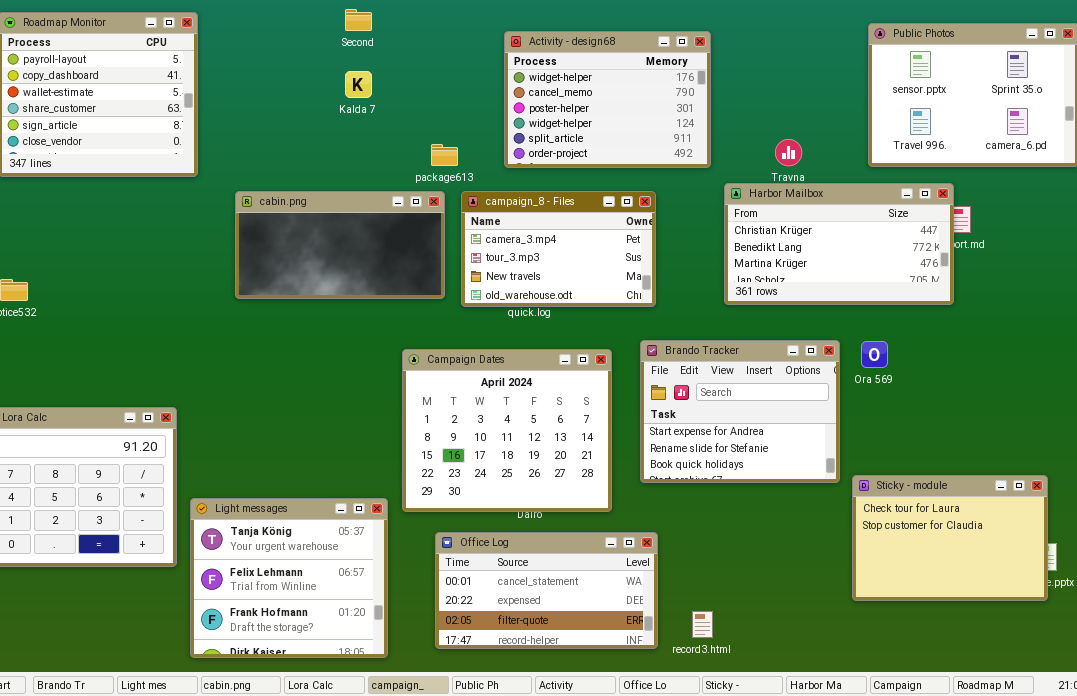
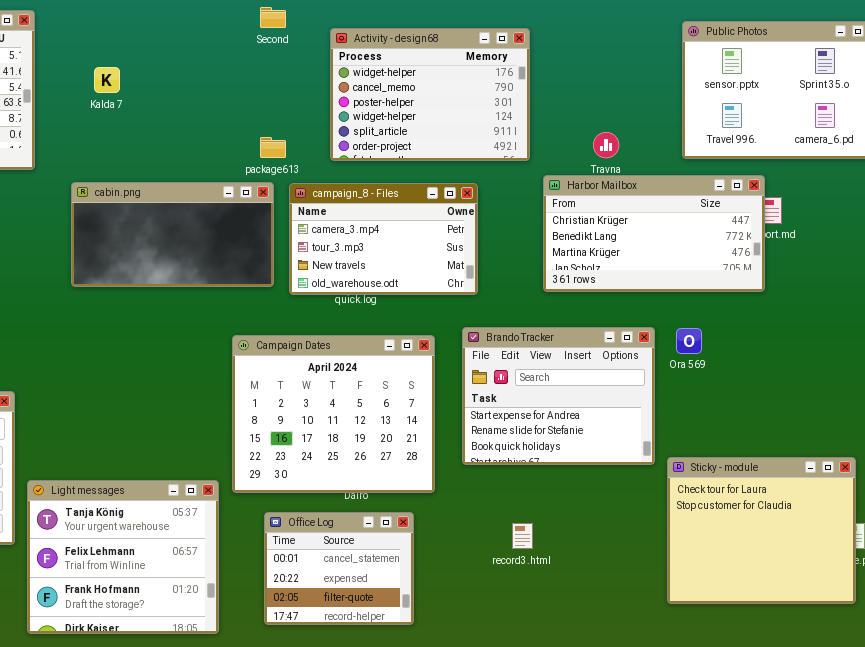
Second: [345,9,372,31] -> [260,7,286,28], moved
Kalda 7: [345,71,372,98] -> [94,67,120,93], moved
Sticky - module: [852,475,1048,601] -> [667,457,856,604], resized
Office Log: [435,532,658,649] -> [264,512,414,625], resized
record3.html: [692,611,713,638] -> [512,523,533,549], moved

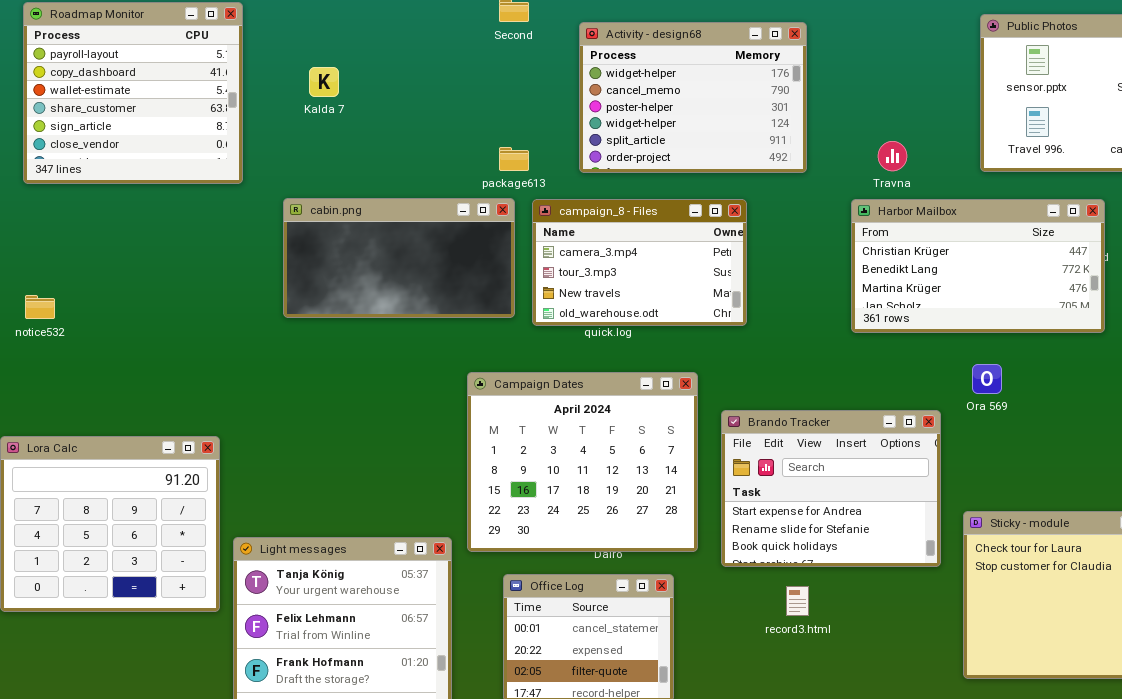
Harbor Mailbox: [543,175,765,292] -> [851,199,1105,333], moved
Brando Tracker: [462,327,655,465] -> [721,410,941,567], moved

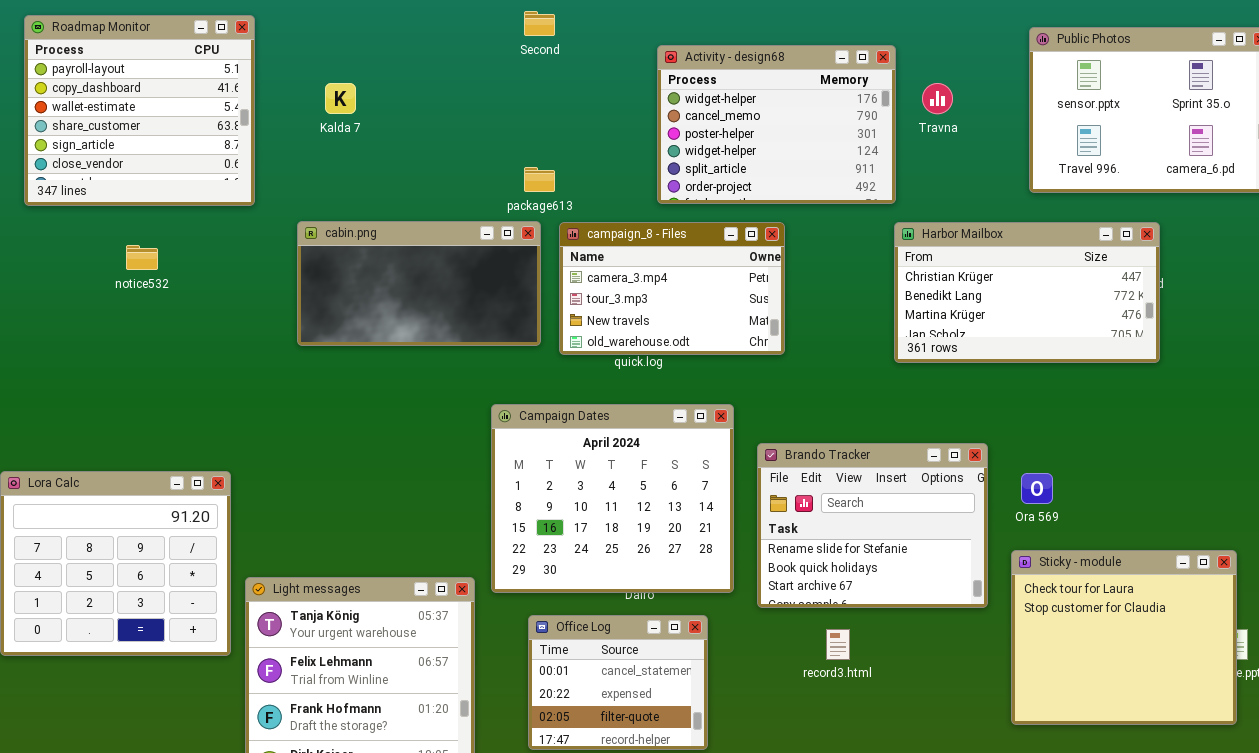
Activity - design68: [579,22,807,173] -> [657,45,896,204], moved
Travna: [878,141,907,171] -> [922,83,953,114], moved
notice532: [25,295,55,319] -> [126,245,158,270], moved
Ora 569: [972,364,1002,394] -> [1021,473,1053,504], moved
Brando Tracker: [721,410,941,567] -> [757,443,988,608], scrolled down 1 row

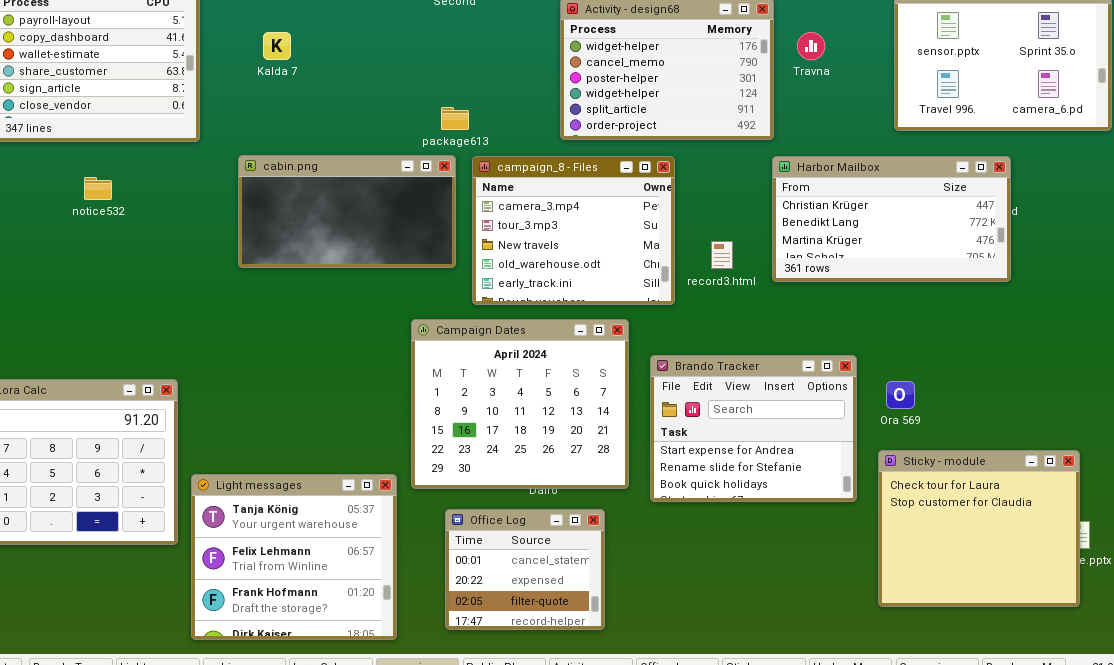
campaign_8 - Files: [559,222,785,355] -> [472,156,675,305], resized
Brando Tracker: [757,443,988,608] -> [650,355,857,502], scrolled up 1 row
record3.html: [826,629,850,660] -> [711,241,733,269], moved

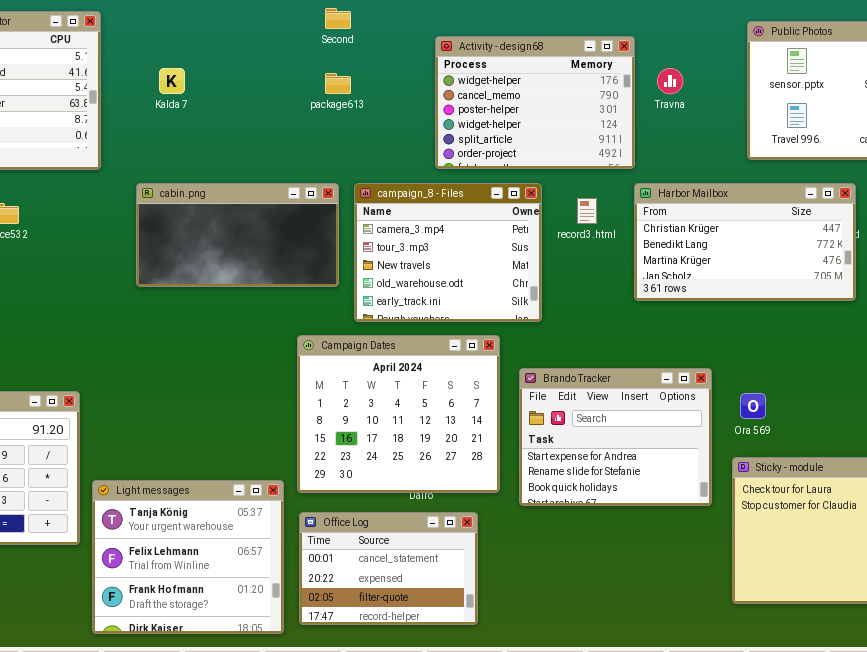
package613: [441,107,469,130] -> [325,73,351,94], moved
record3.html: [711,241,733,269] -> [577,198,597,224], moved
Office Log: [445,509,605,630] -> [299,512,478,625], resized

